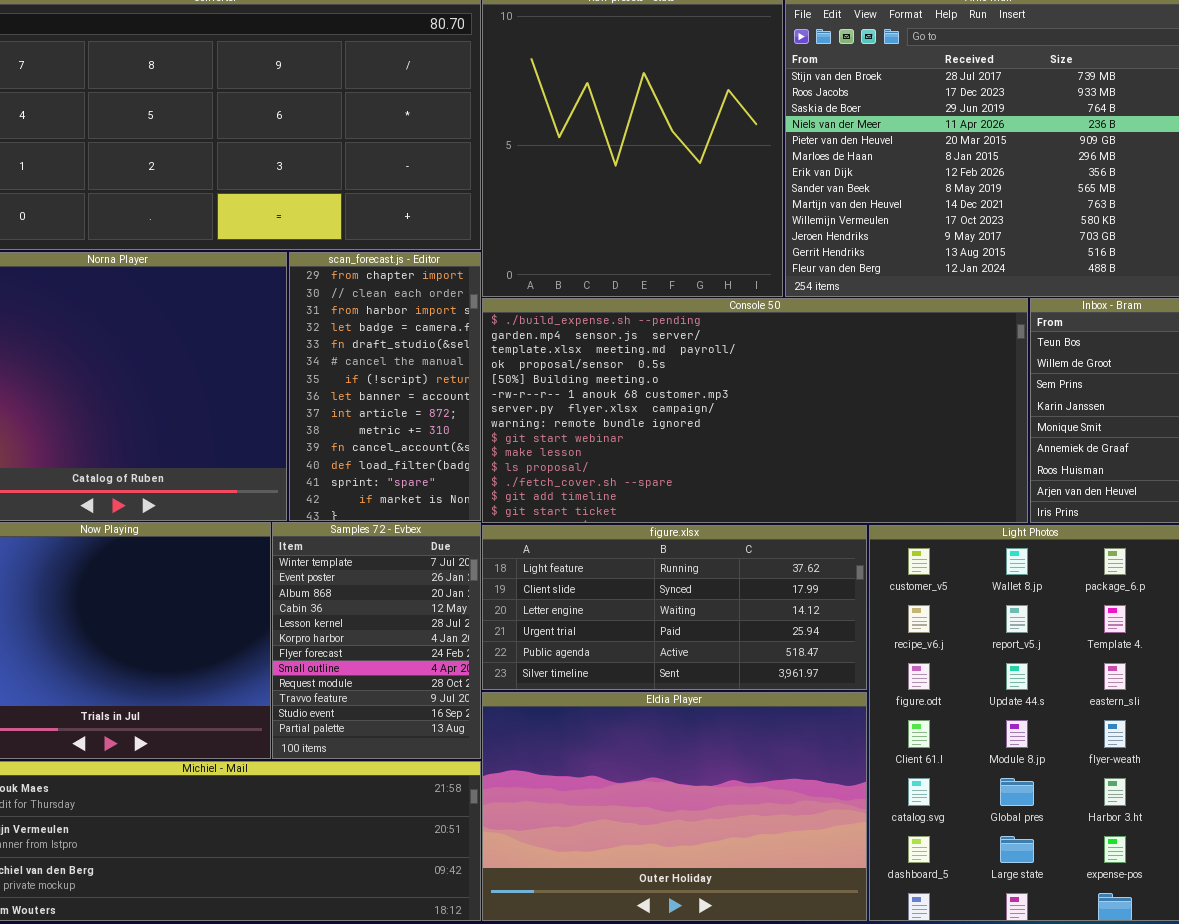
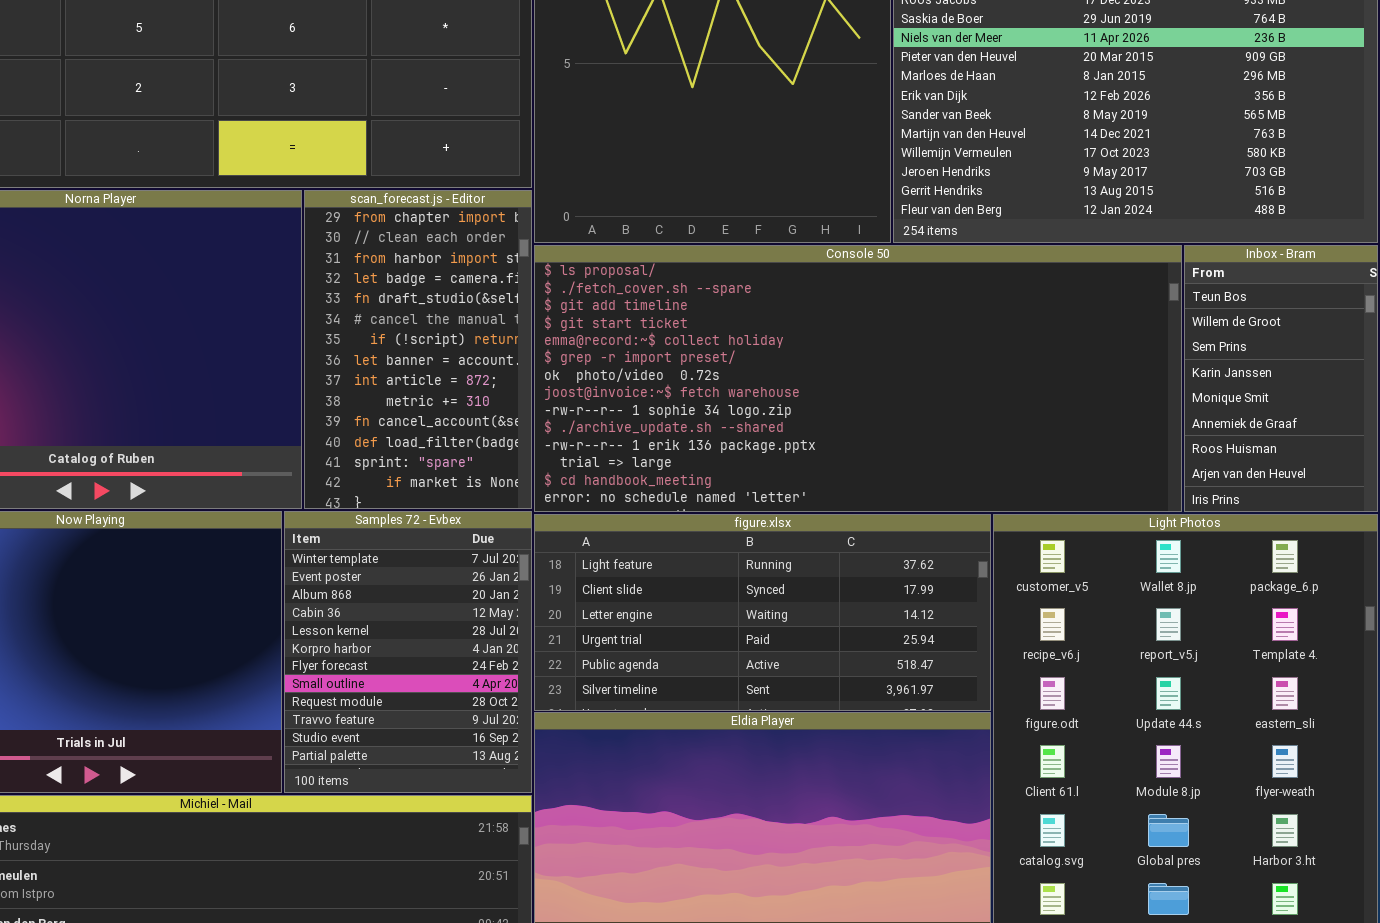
Console 50: [482,298,1028,523] -> [534,245,1182,512], scrolled down 10 rows

